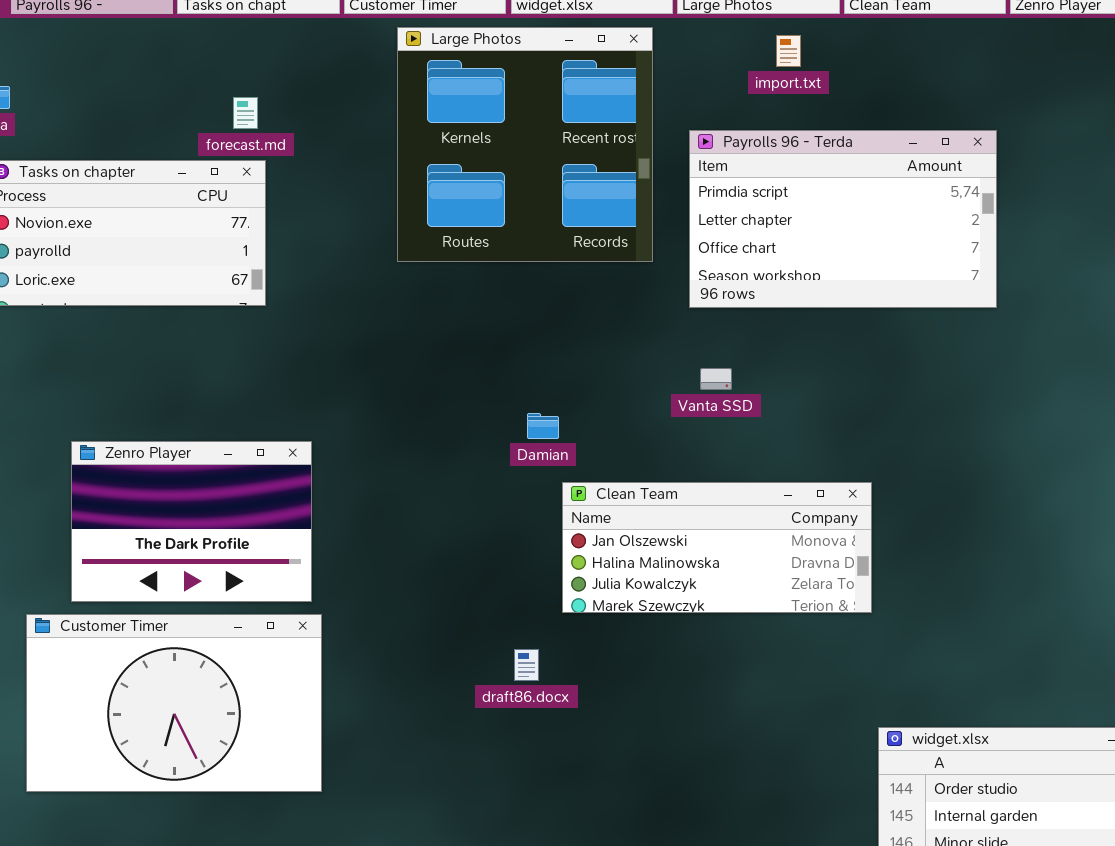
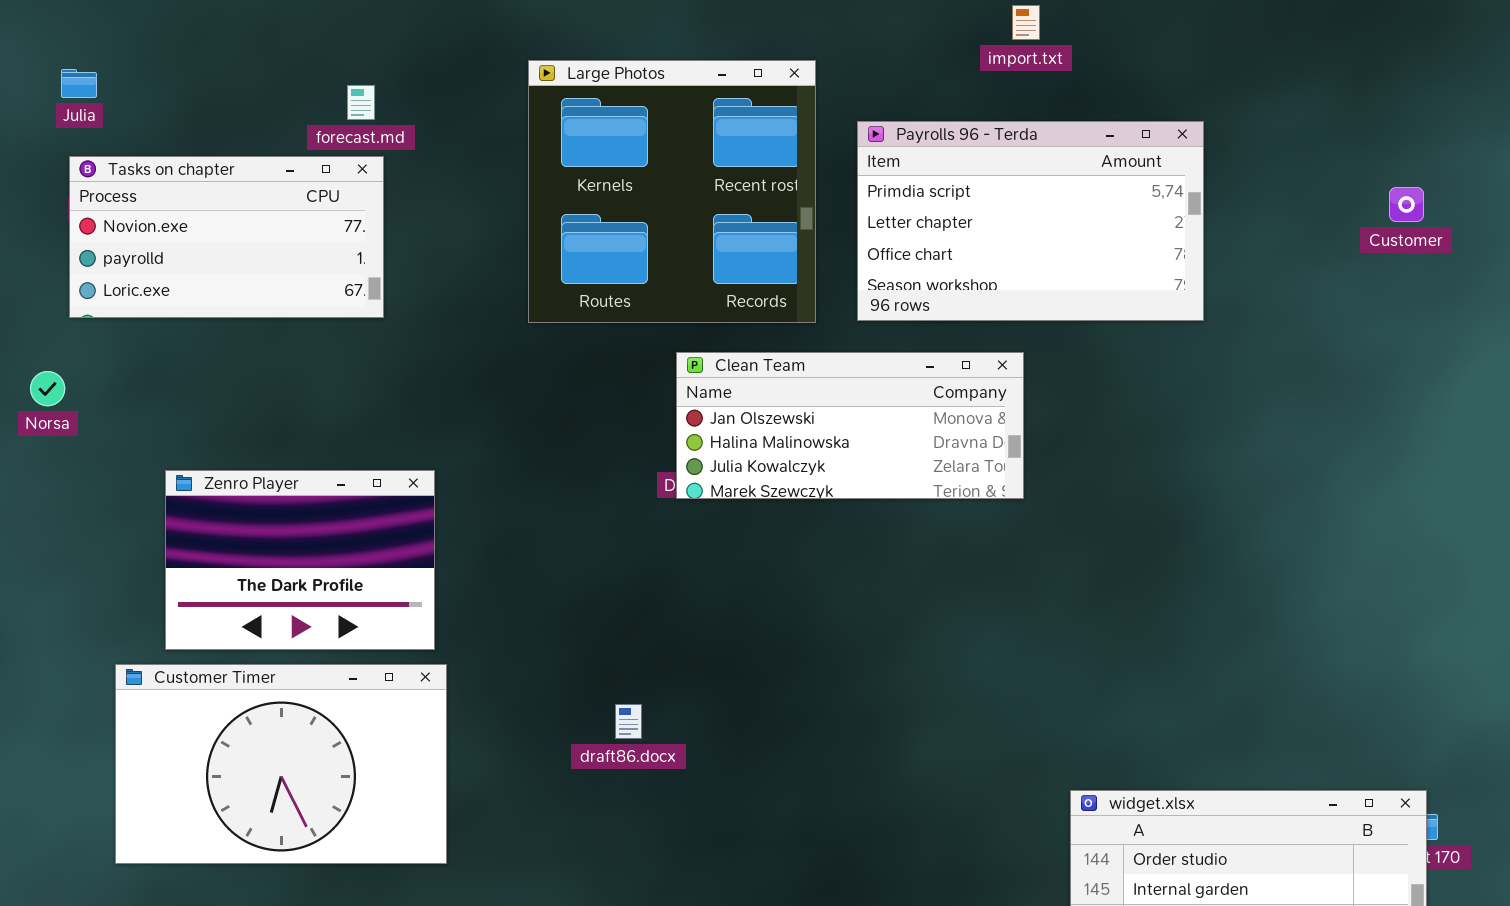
Large Photos: [397,27,653,262] -> [528,60,816,323], moved
import.txt: [776,35,801,67] -> [1012,5,1040,40], moved
Clean Team: [562,482,872,613] -> [676,352,1024,499], moved
draft86.docx: [514,649,539,681] -> [615,704,642,739], moved

